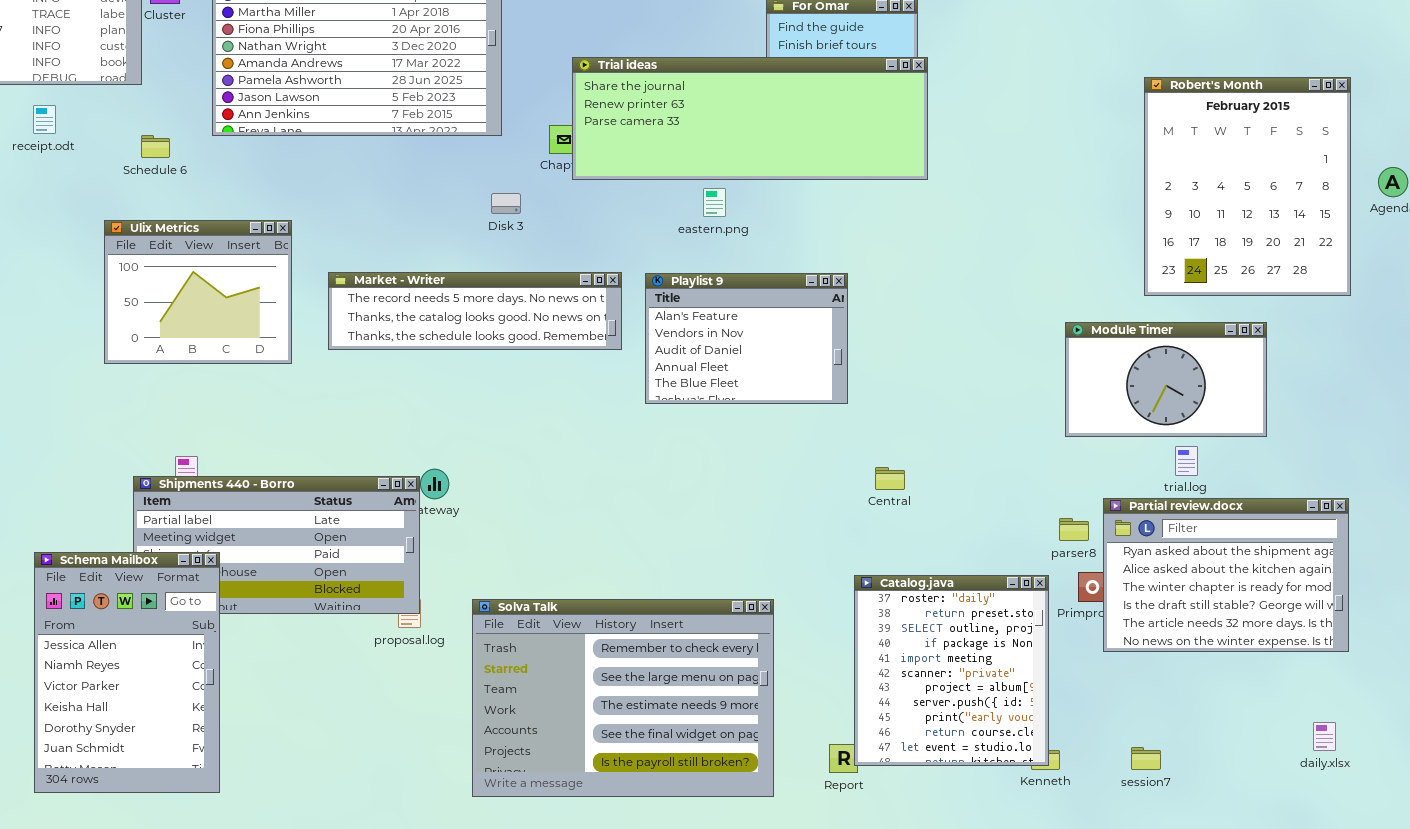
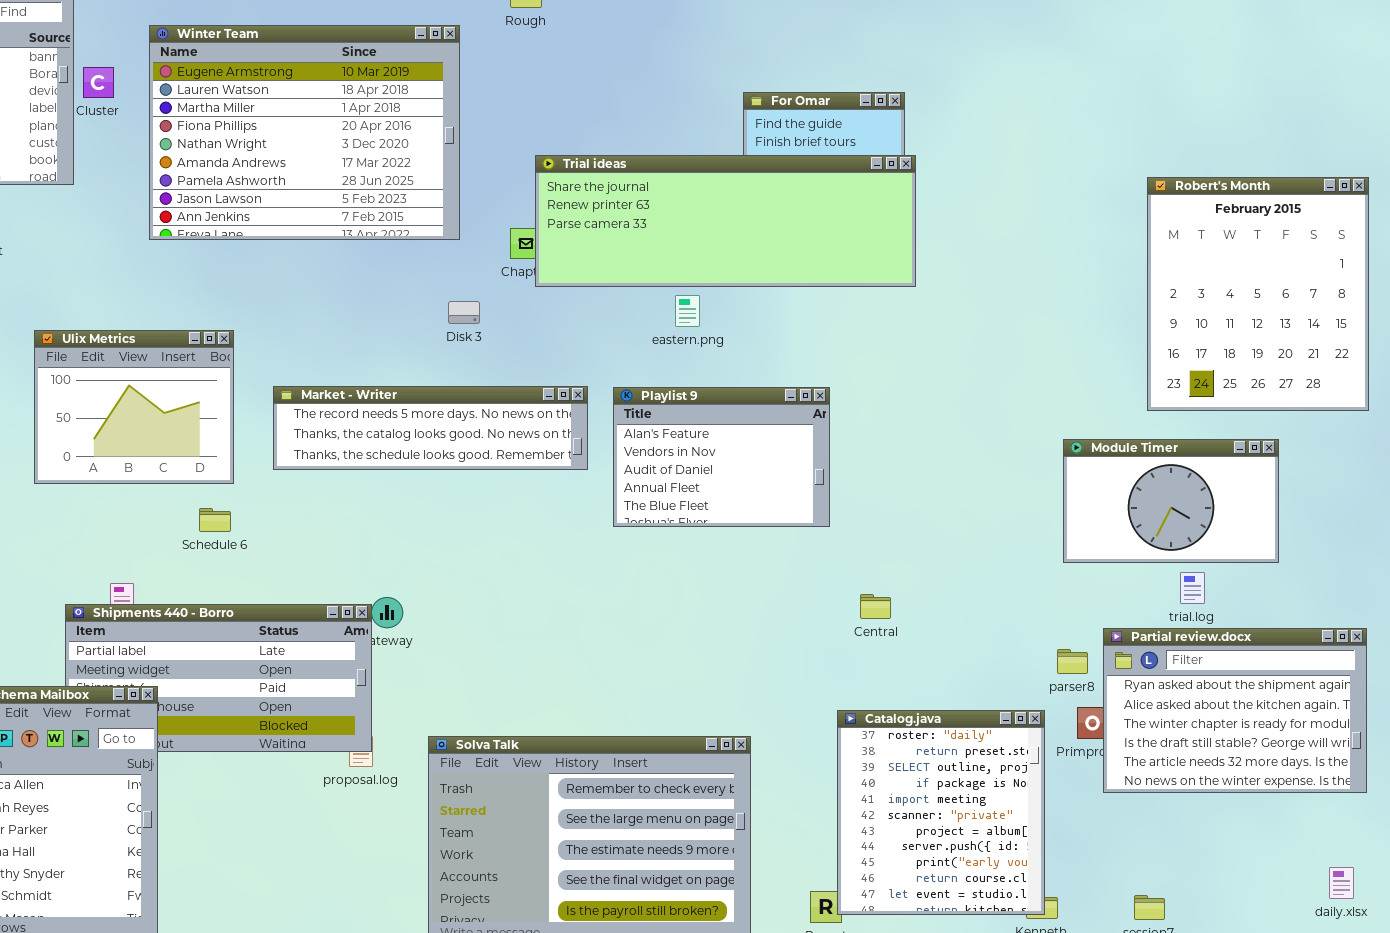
Schedule 6: [141,135,170,158] -> [199,508,231,532], moved

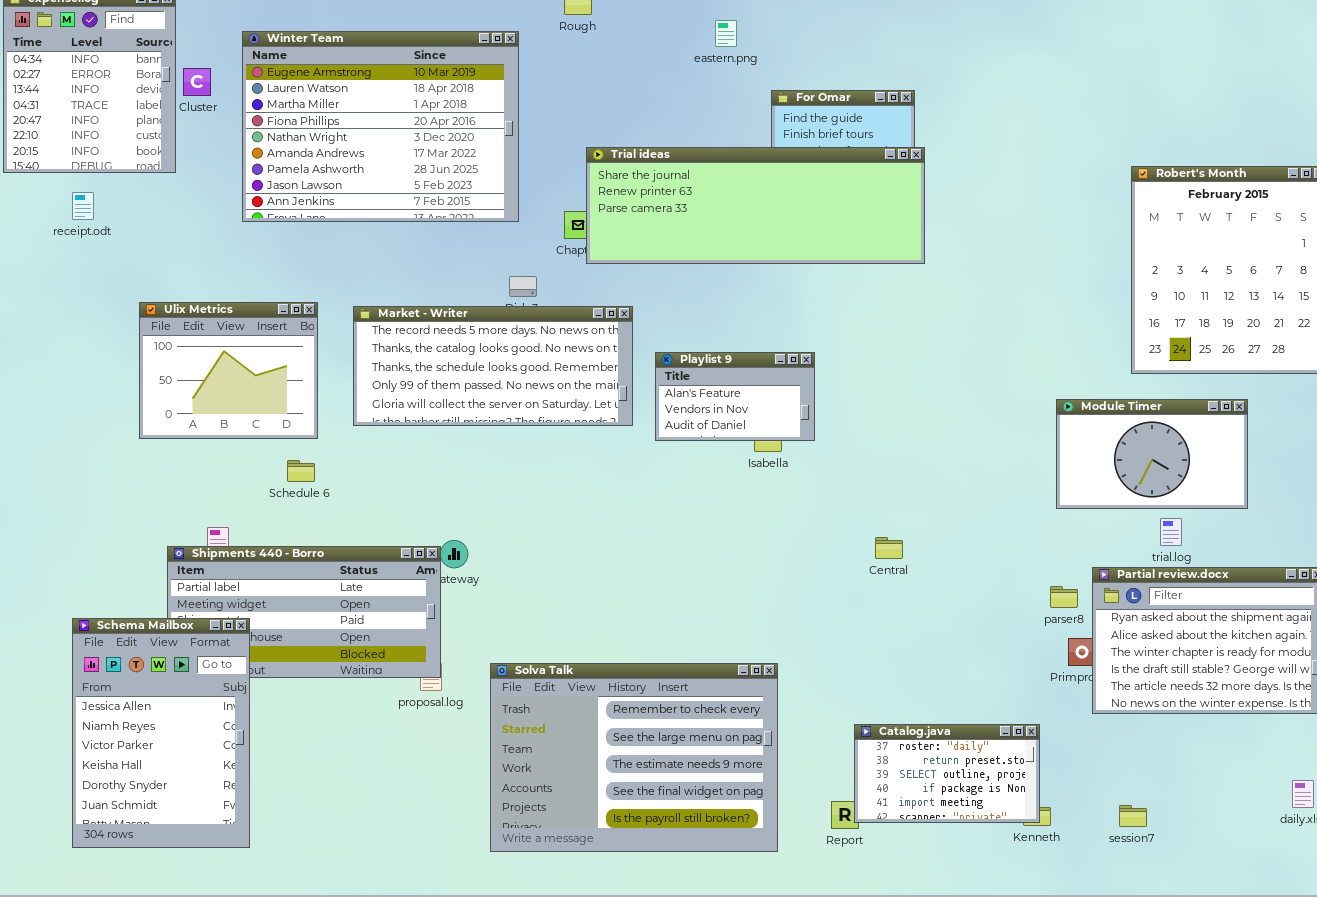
eastern.png: [675,295,700,327] -> [715,20,737,47], moved
Market - Writer: [273,386,588,470] -> [353,306,633,426], resized
Playlist 9: [613,387,830,527] -> [655,352,815,441], resized
Catalog.java: [837,710,1045,915] -> [854,724,1040,823], resized

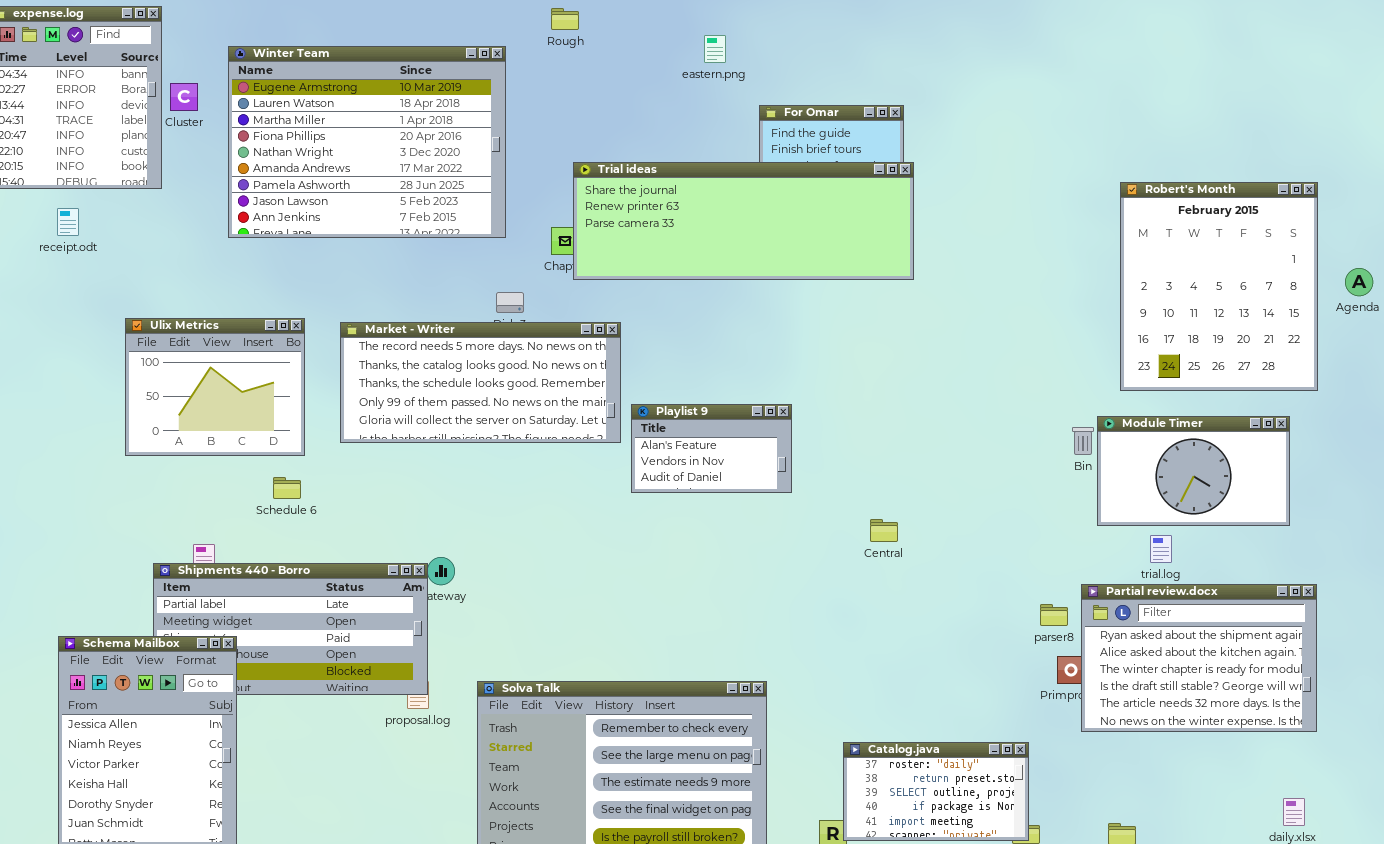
Playlist 9: [655,352,815,441] -> [631,404,792,493], moved
Module Timer: [1056,399,1248,509] -> [1097,416,1290,526], moved
Central: [875,537,903,559] -> [870,519,898,542], moved

